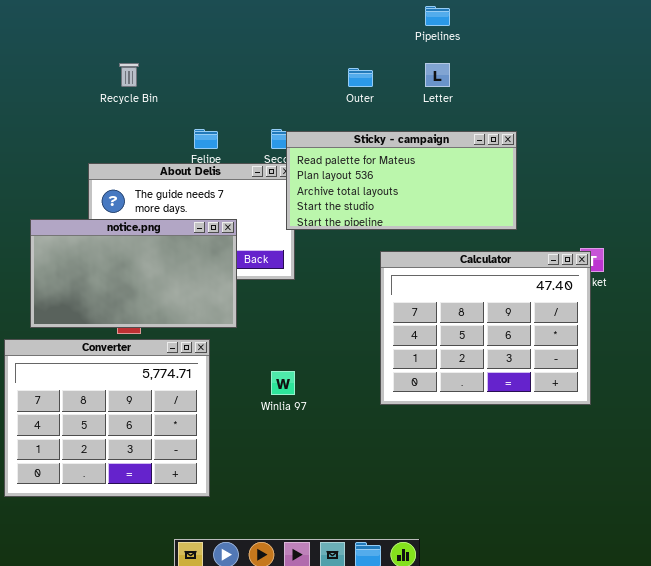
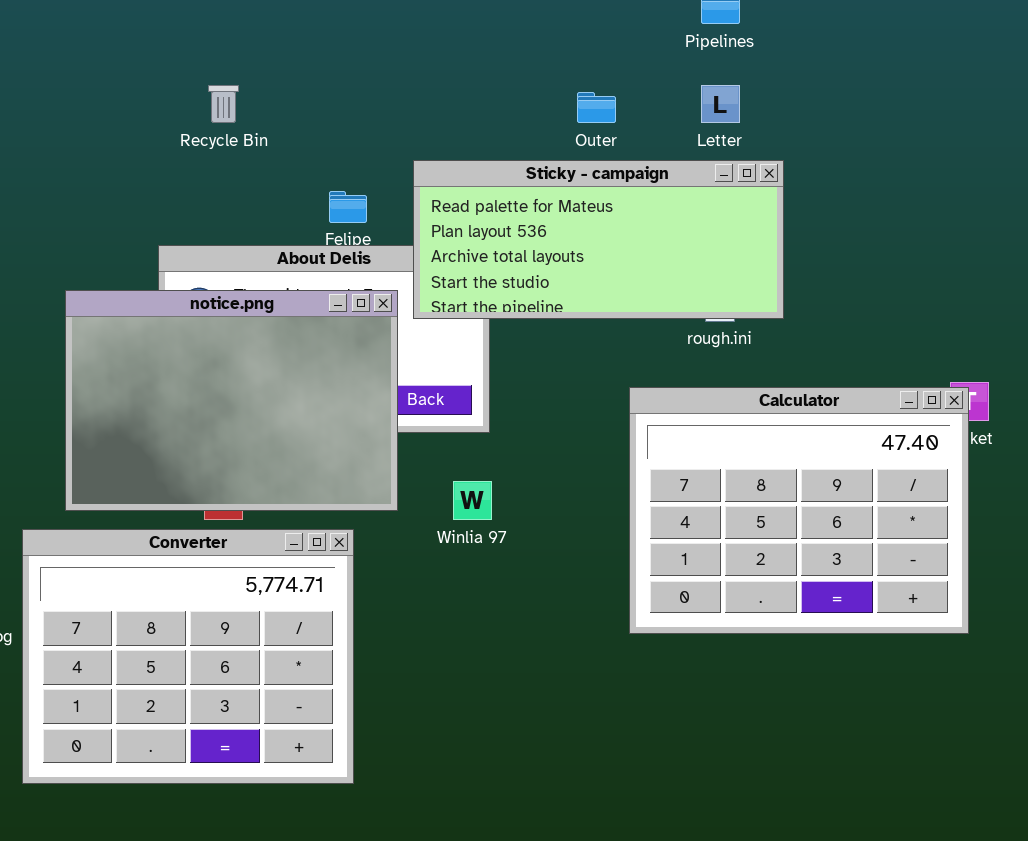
Sticky - campaign: [286,131,517,230] -> [413,160,784,319], moved
notice.png: [30,219,237,328] -> [65,290,398,511], resized
Winlia 97: [271,371,295,395] -> [453,481,492,520], moved

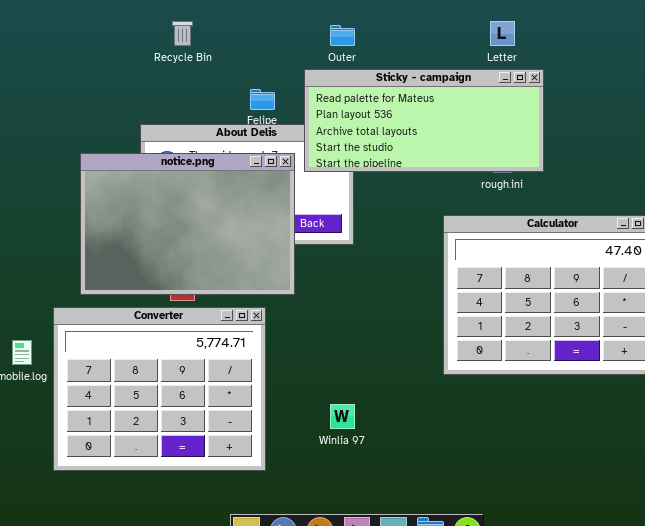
Outer: [577,92,616,123] -> [330,25,355,46], moved
Winlia 97: [453,481,492,520] -> [330,404,355,429], moved

